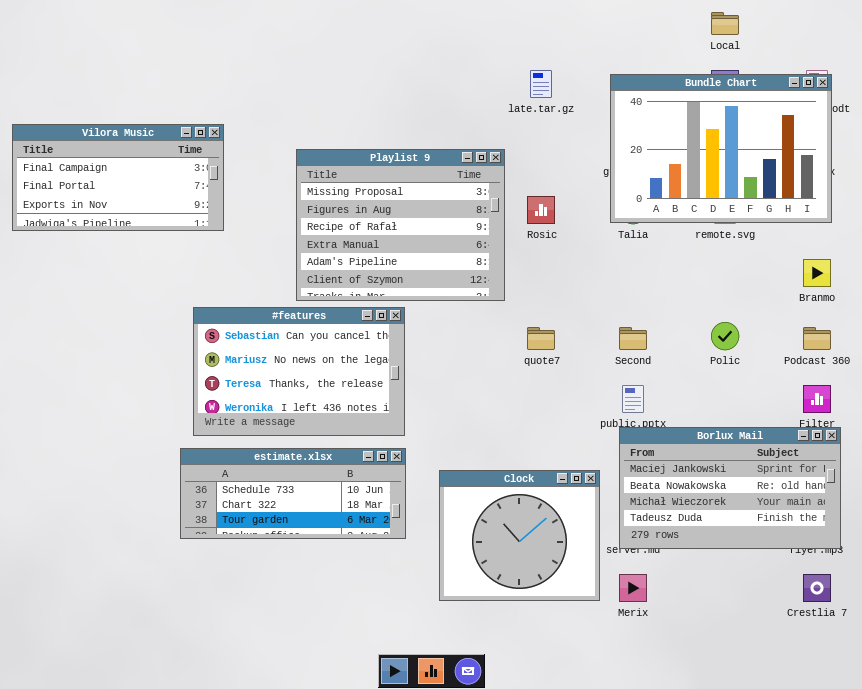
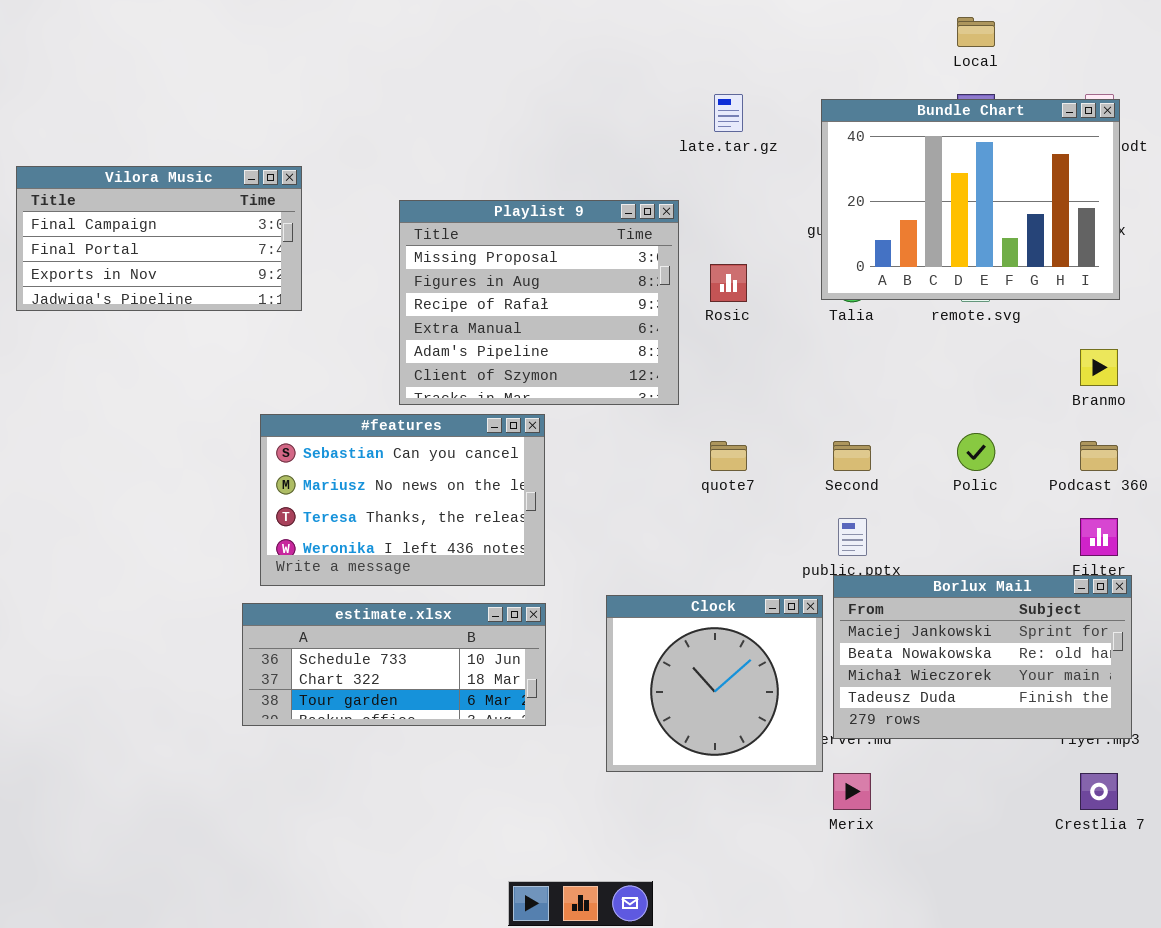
Clock: [439,470,600,601] -> [606,595,823,772], moved

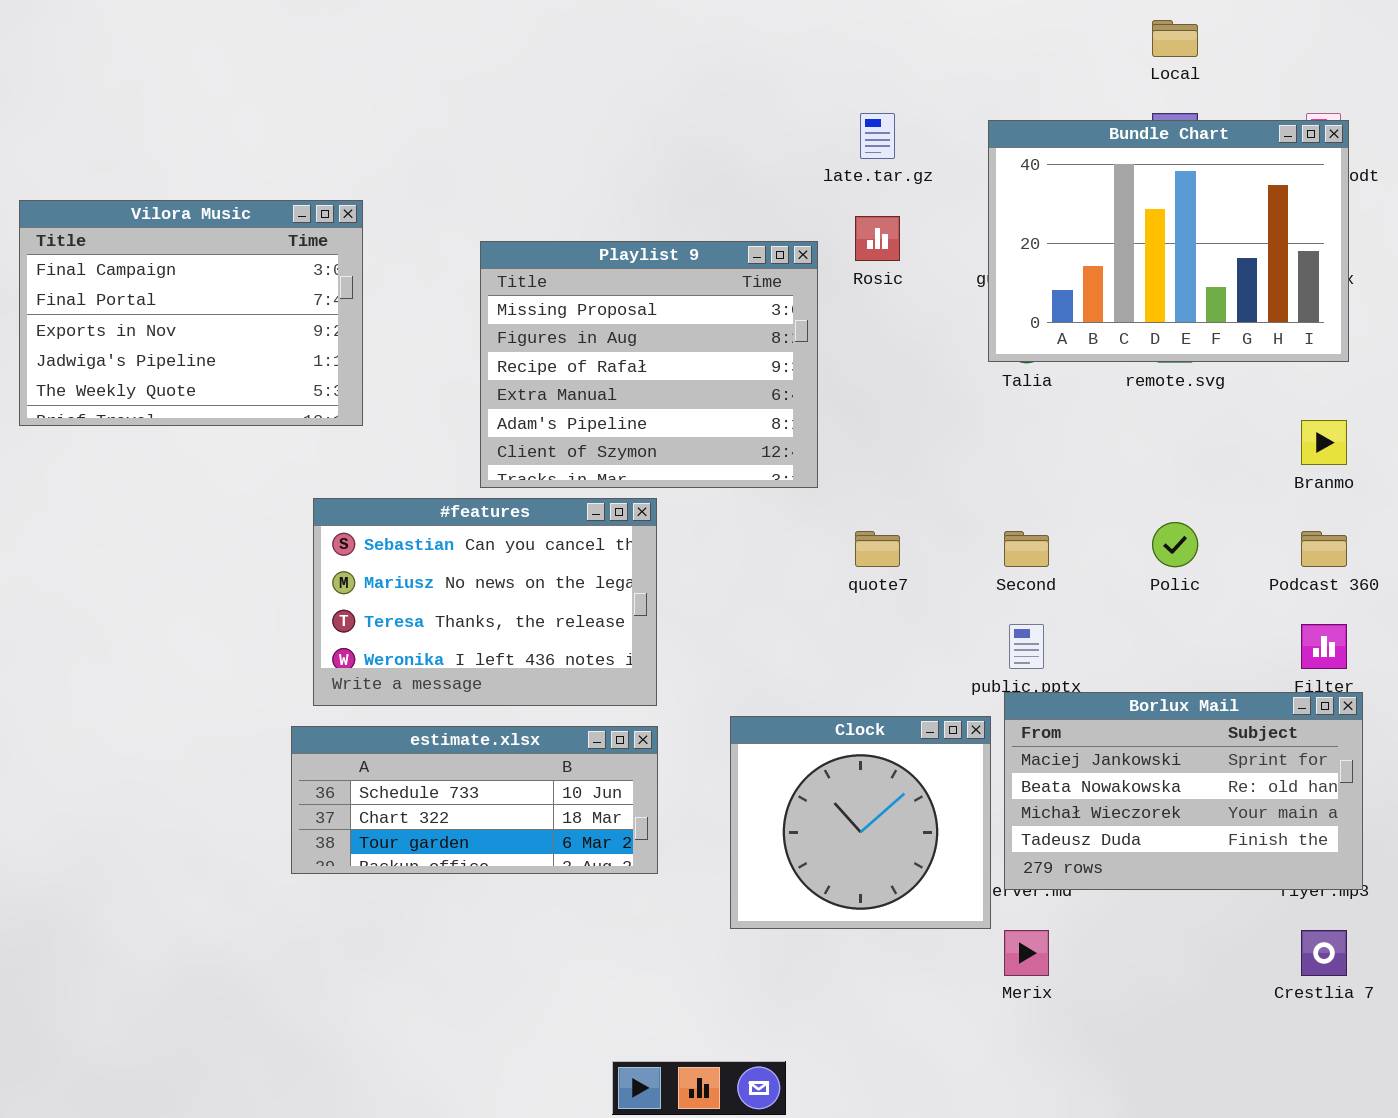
Vilora Music: [16,166,302,311] -> [19,200,363,426], resized
Rosic: [710,264,747,302] -> [855,216,900,261], moved

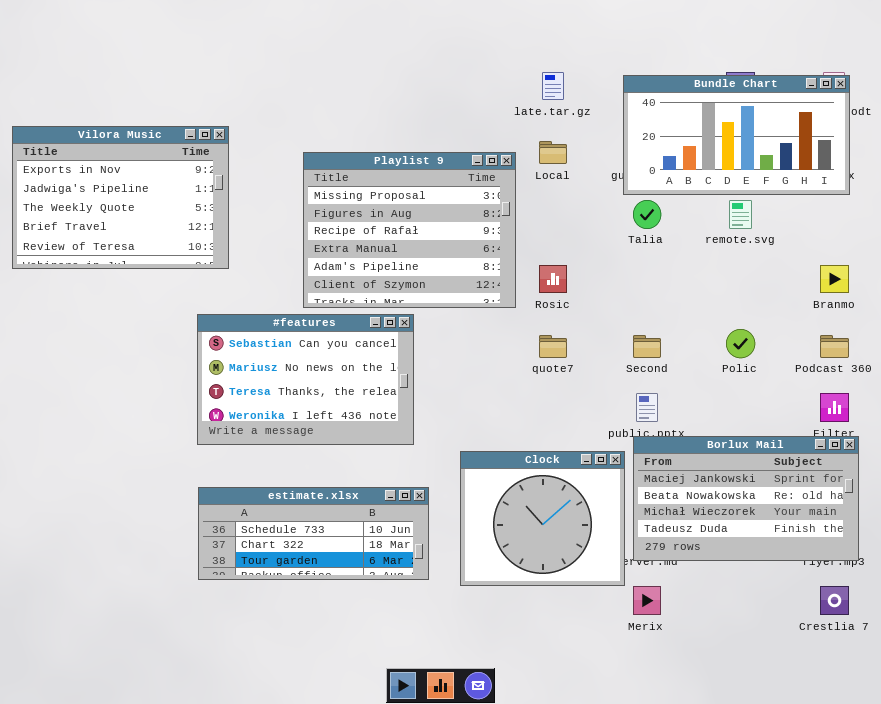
Local: [1152,20,1198,57] -> [539,141,567,164], moved
Bundle Chart: [988,120,1349,362] -> [623,75,850,195], resized
Vilora Music: [19,200,363,426] -> [12,126,229,269], scrolled down 2 rows
Rosic: [855,216,900,261] -> [539,265,567,293], moved
estimate.xlsx: [291,726,658,874] -> [198,487,429,580], moved

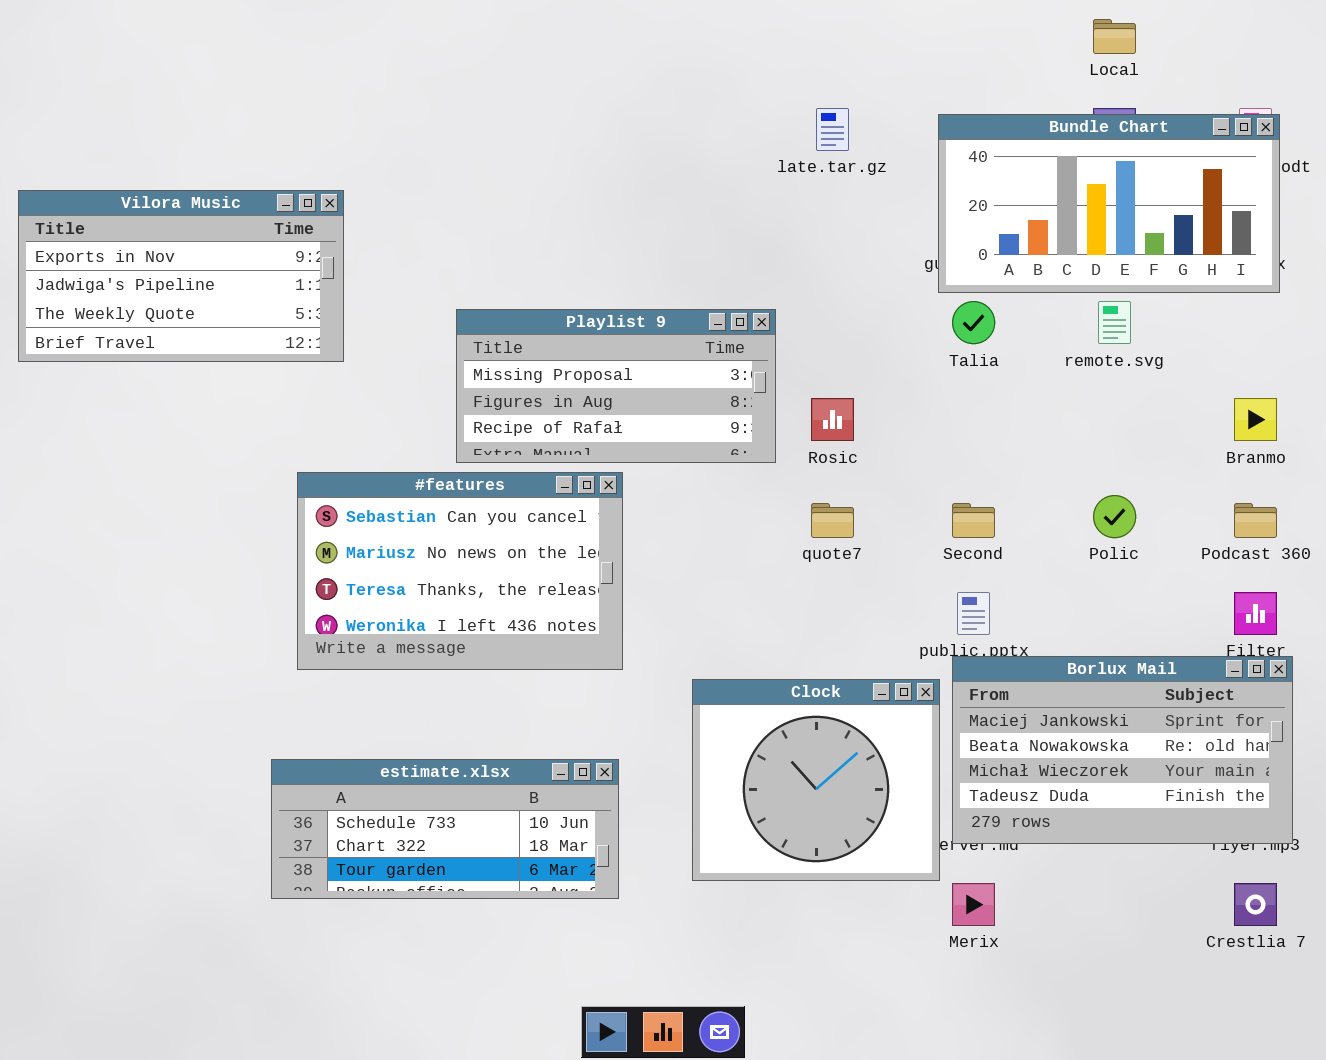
Vilora Music: [12,126,229,269] -> [18,190,344,362], resized
Local: [539,141,567,164] -> [1093,19,1136,54], moved
Playlist 9: [303,152,516,308] -> [456,309,776,463], resized
estimate.xlsx: [198,487,429,580] -> [271,759,619,899], moved

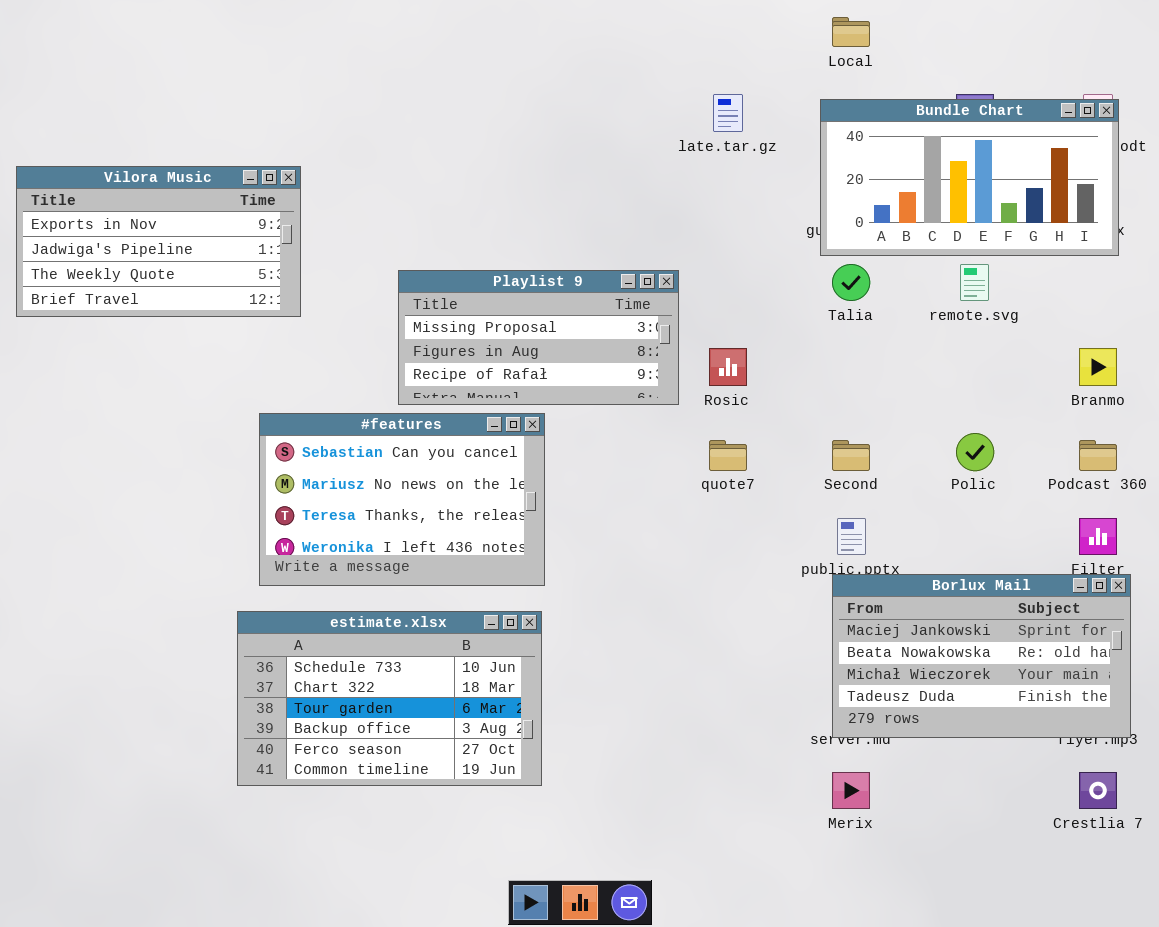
Local: [1093,19,1136,54] -> [832,17,870,47], moved
Clock: [692,679,940,881] -> none, closed
estimate.xlsx: [271,759,619,899] -> [237,611,542,786], resized

